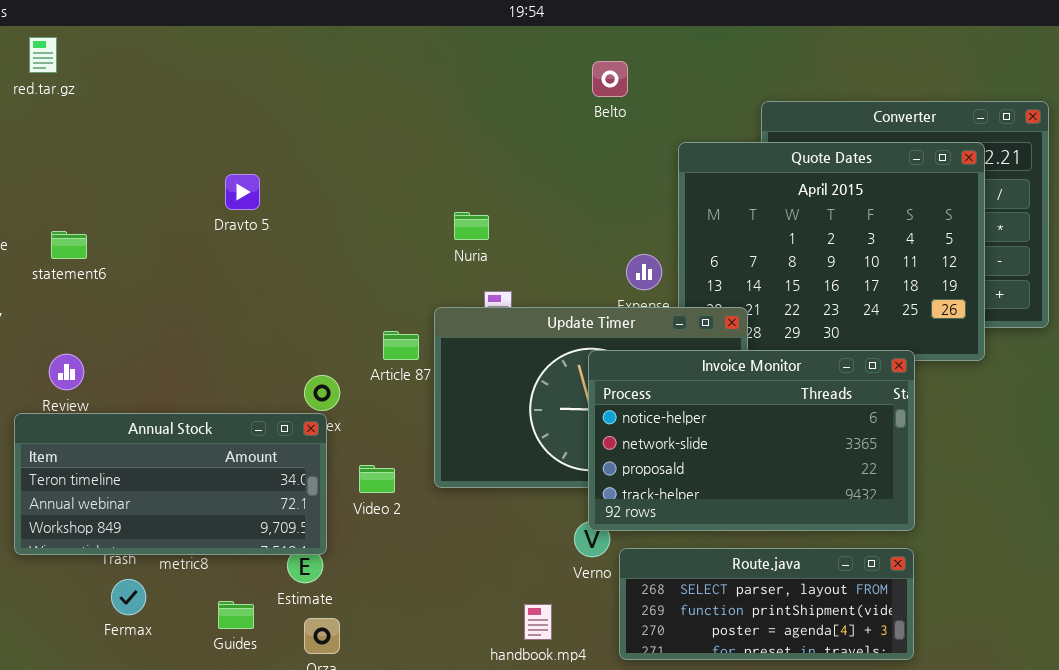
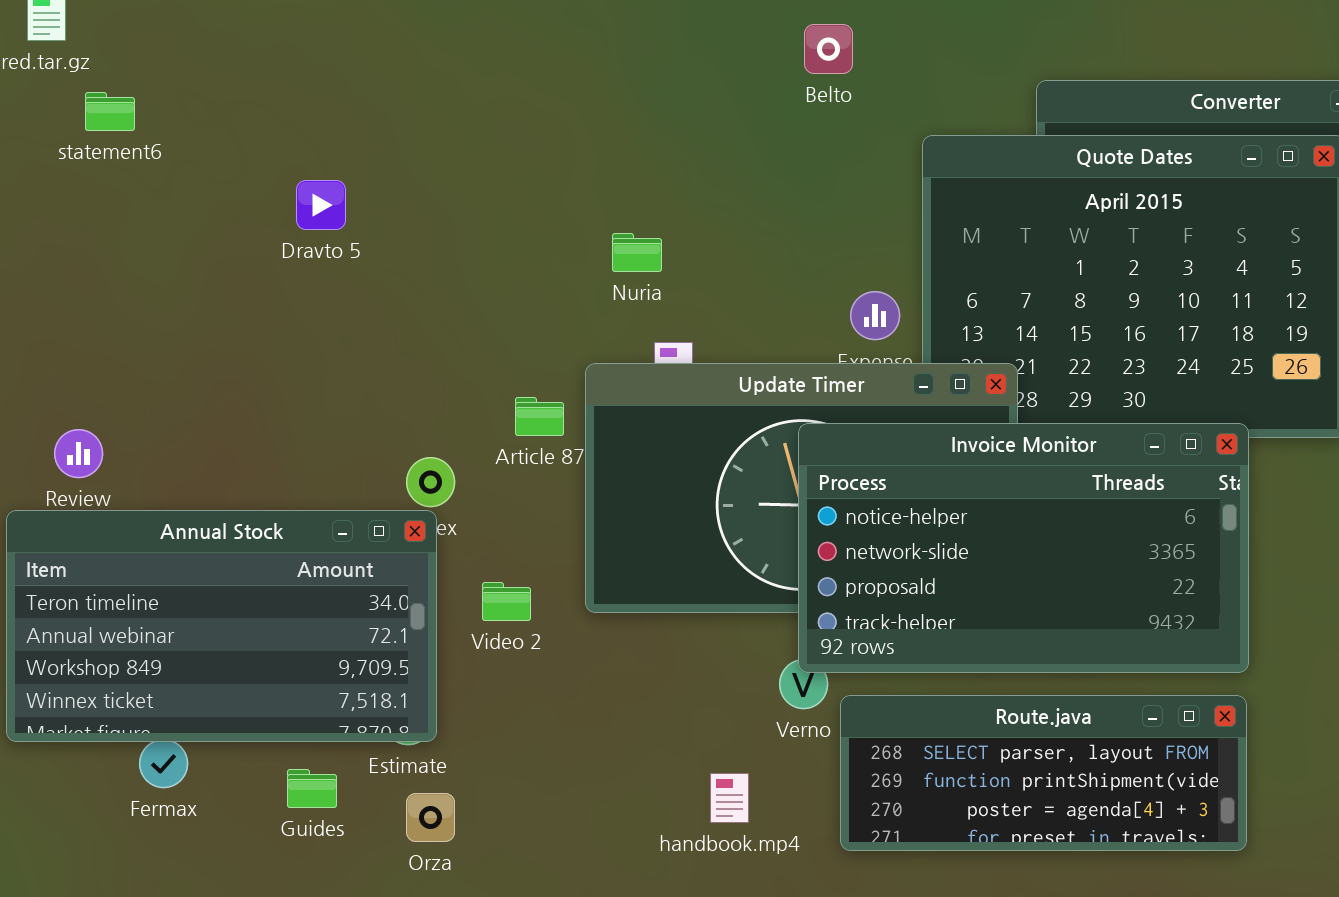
statement6: [51,231,87,259] -> [85,92,135,131], moved
Annual Stock: [14,413,327,555] -> [6,510,437,742], resized

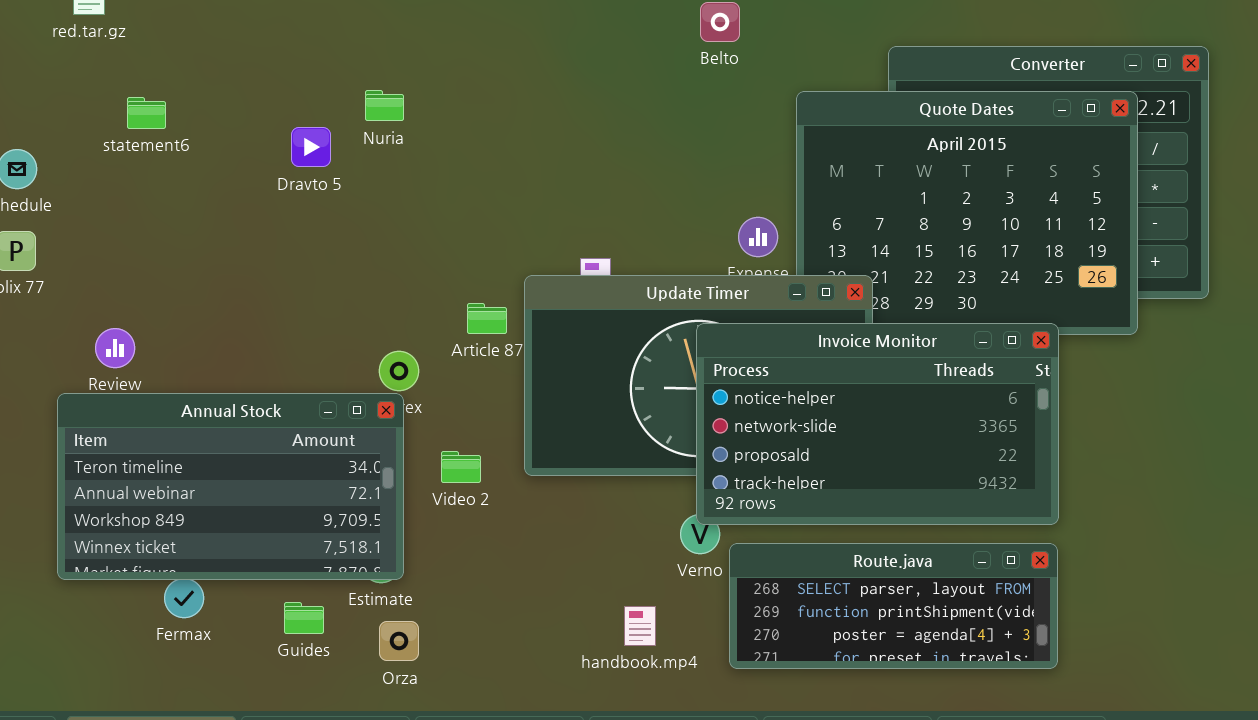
statement6: [85,92,135,131] -> [127,97,166,129], moved
Nuria: [612,233,662,272] -> [365,90,404,121], moved

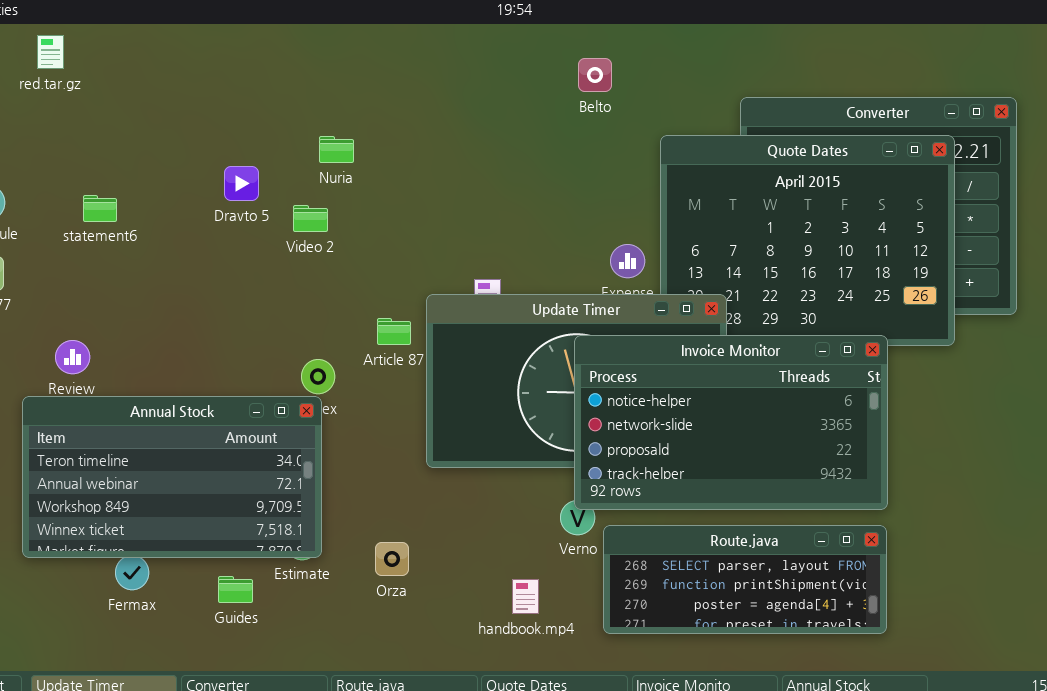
Nuria: [365,90,404,121] -> [319,136,354,163], moved
statement6: [127,97,166,129] -> [83,195,117,222], moved
Video 2: [441,451,481,483] -> [293,205,328,232], moved
Orza: [379,621,419,661] -> [375,542,409,576], moved

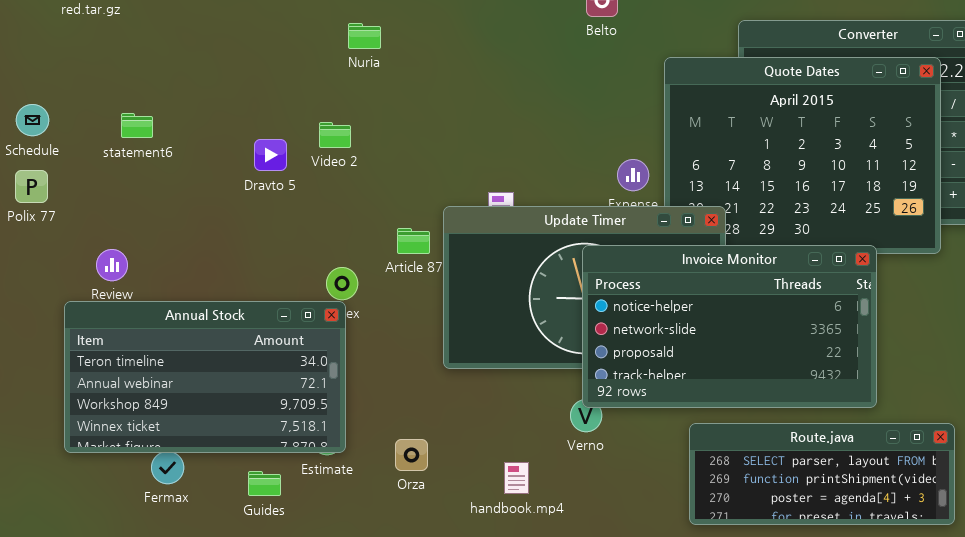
Nuria: [319,136,354,163] -> [348,23,381,49], moved
Dravto 5: [224,166,259,201] -> [254,139,287,171], moved
Route.java: [603,525,887,634] -> [689,423,955,525], moved
handbook.mp4: [512,579,539,614] -> [504,462,529,494], moved

